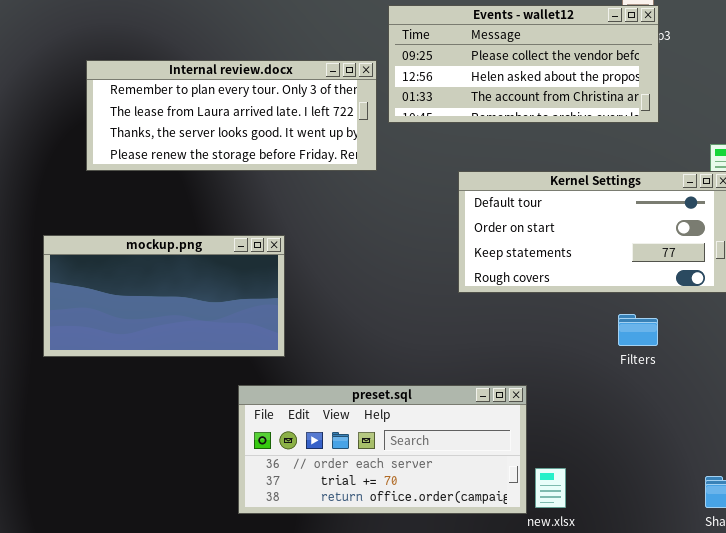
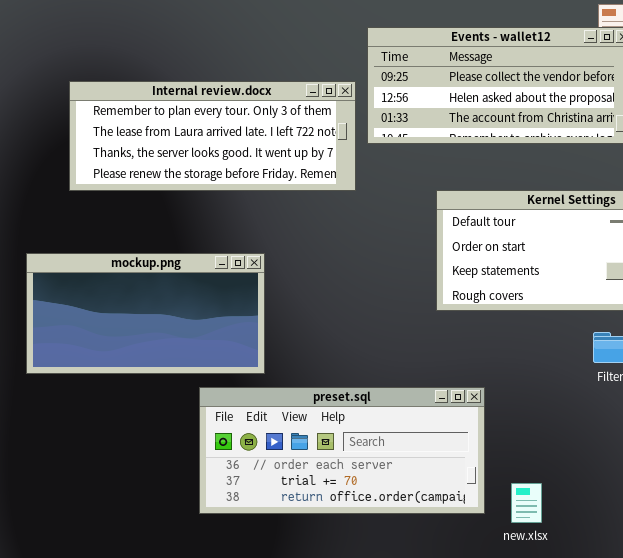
preset.sql: [238,385,527,514] -> [199,387,485,514], moved

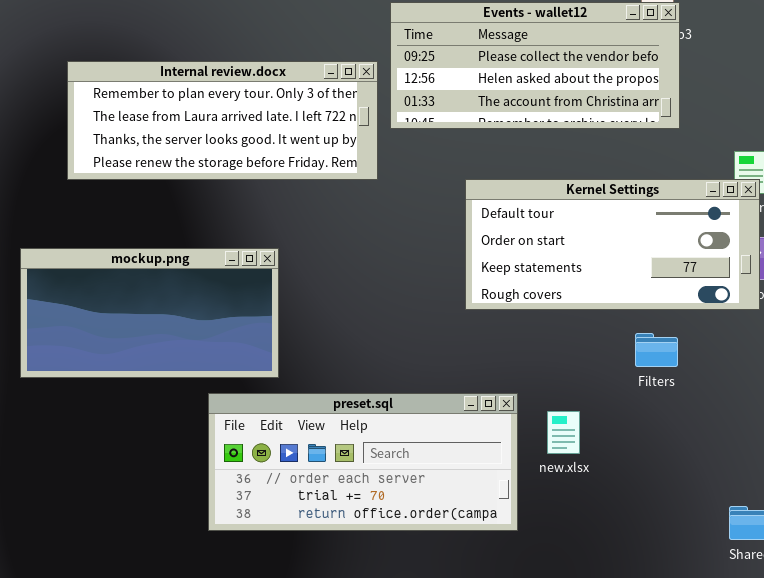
new.xlsx: [511,483,542,523] -> [547,411,580,454], moved

